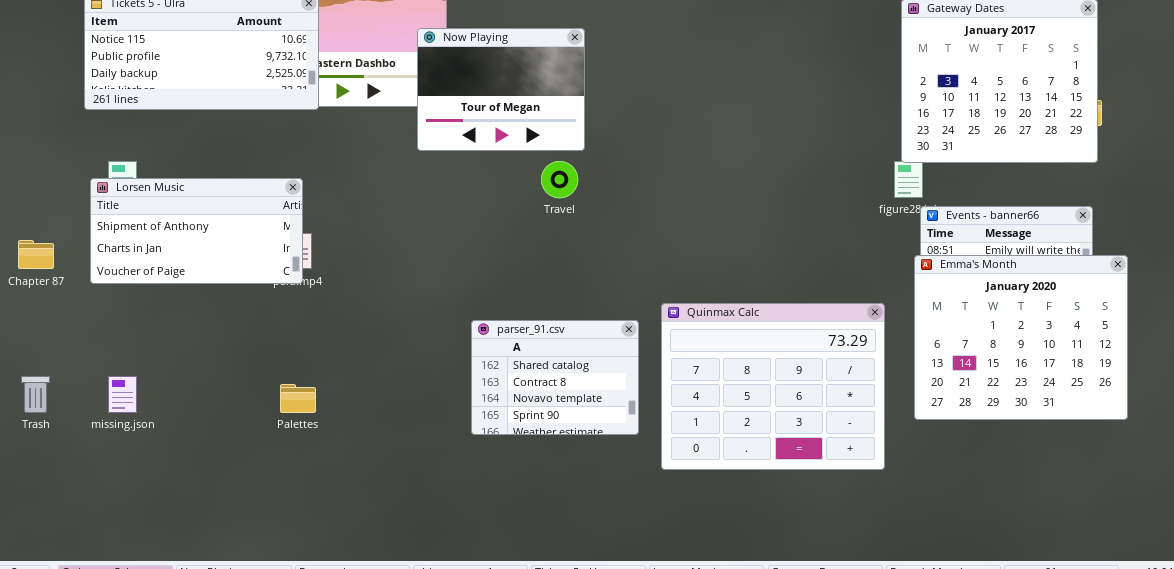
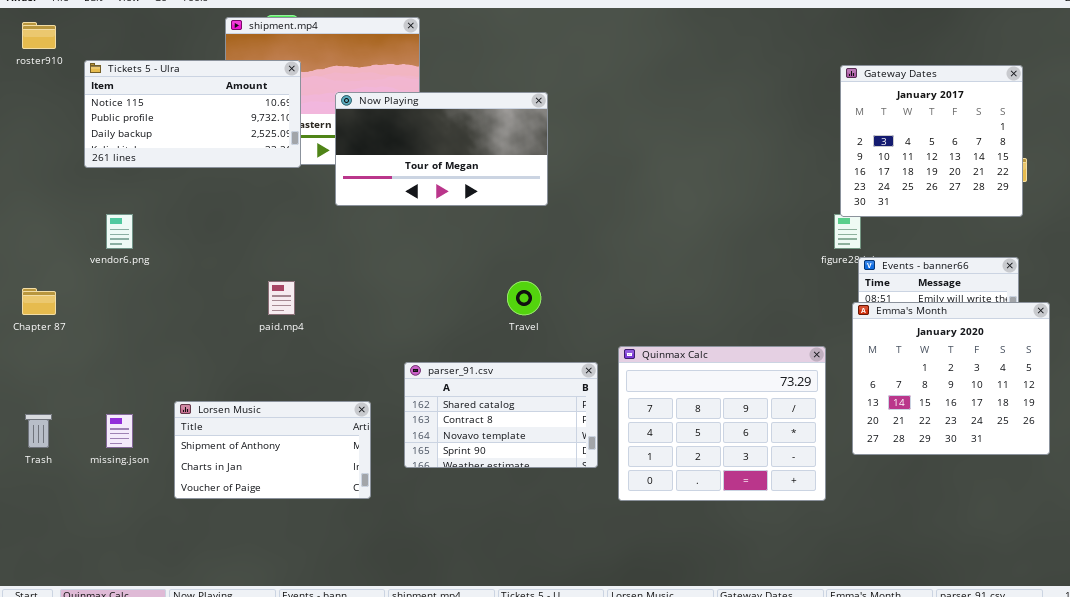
Now Playing: [417,28,585,151] -> [335,92,548,206], resized
Travel: [541,161,578,198] -> [507,281,541,315], moved
Lorsen Music: [90,178,303,284] -> [174,401,371,499], moved
parser_91.csv: [471,320,639,435] -> [404,362,598,468], resized

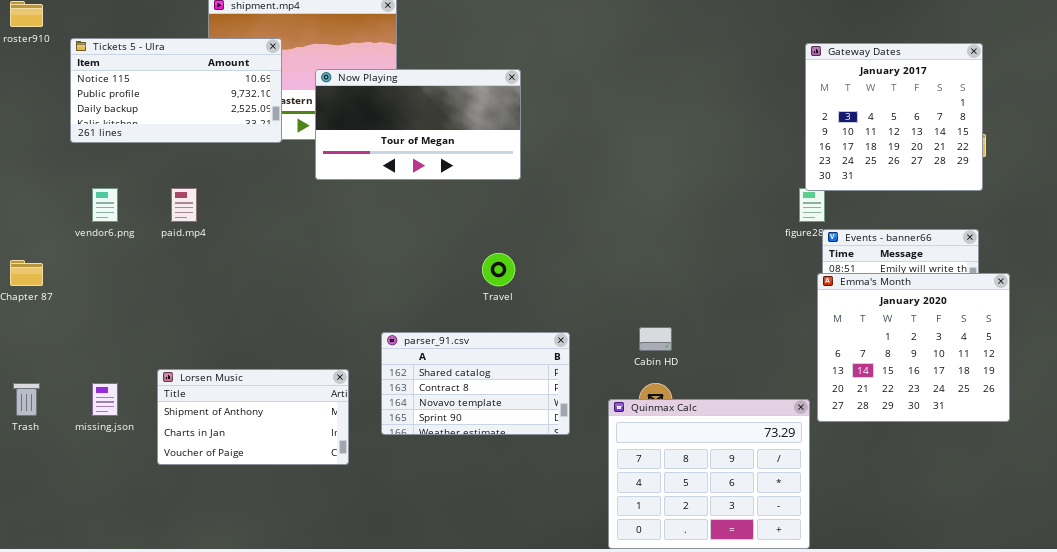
paid.mp4: [268,281,295,315] -> [171,188,197,222], moved
Quinmax Calc: [618,346,826,501] -> [608,399,810,549], moved

